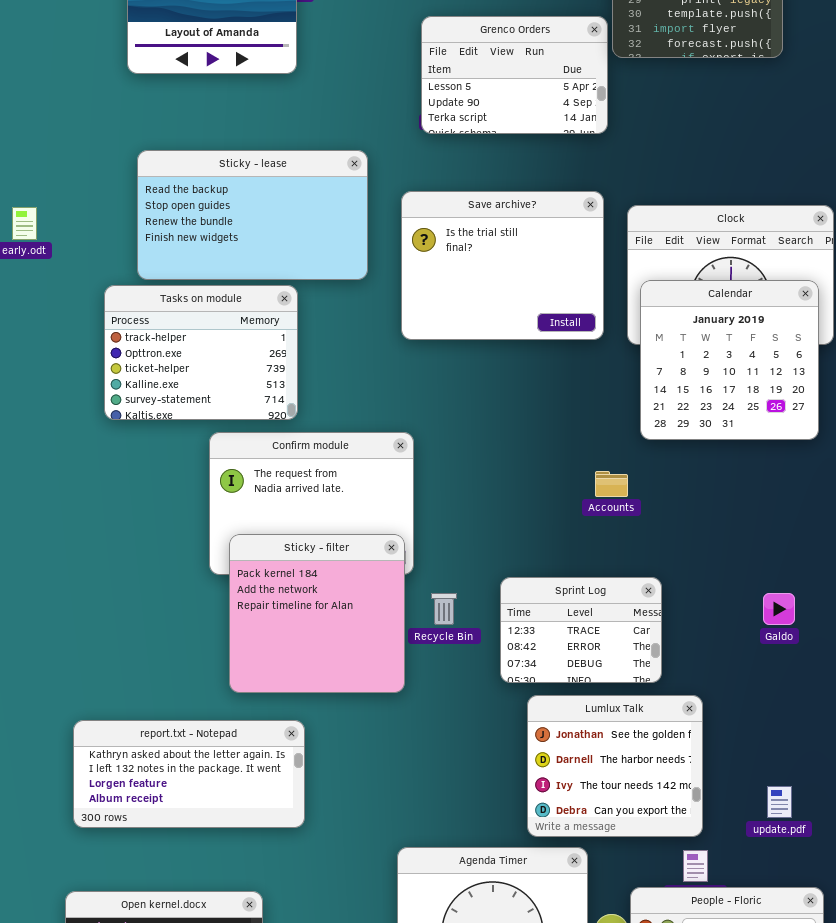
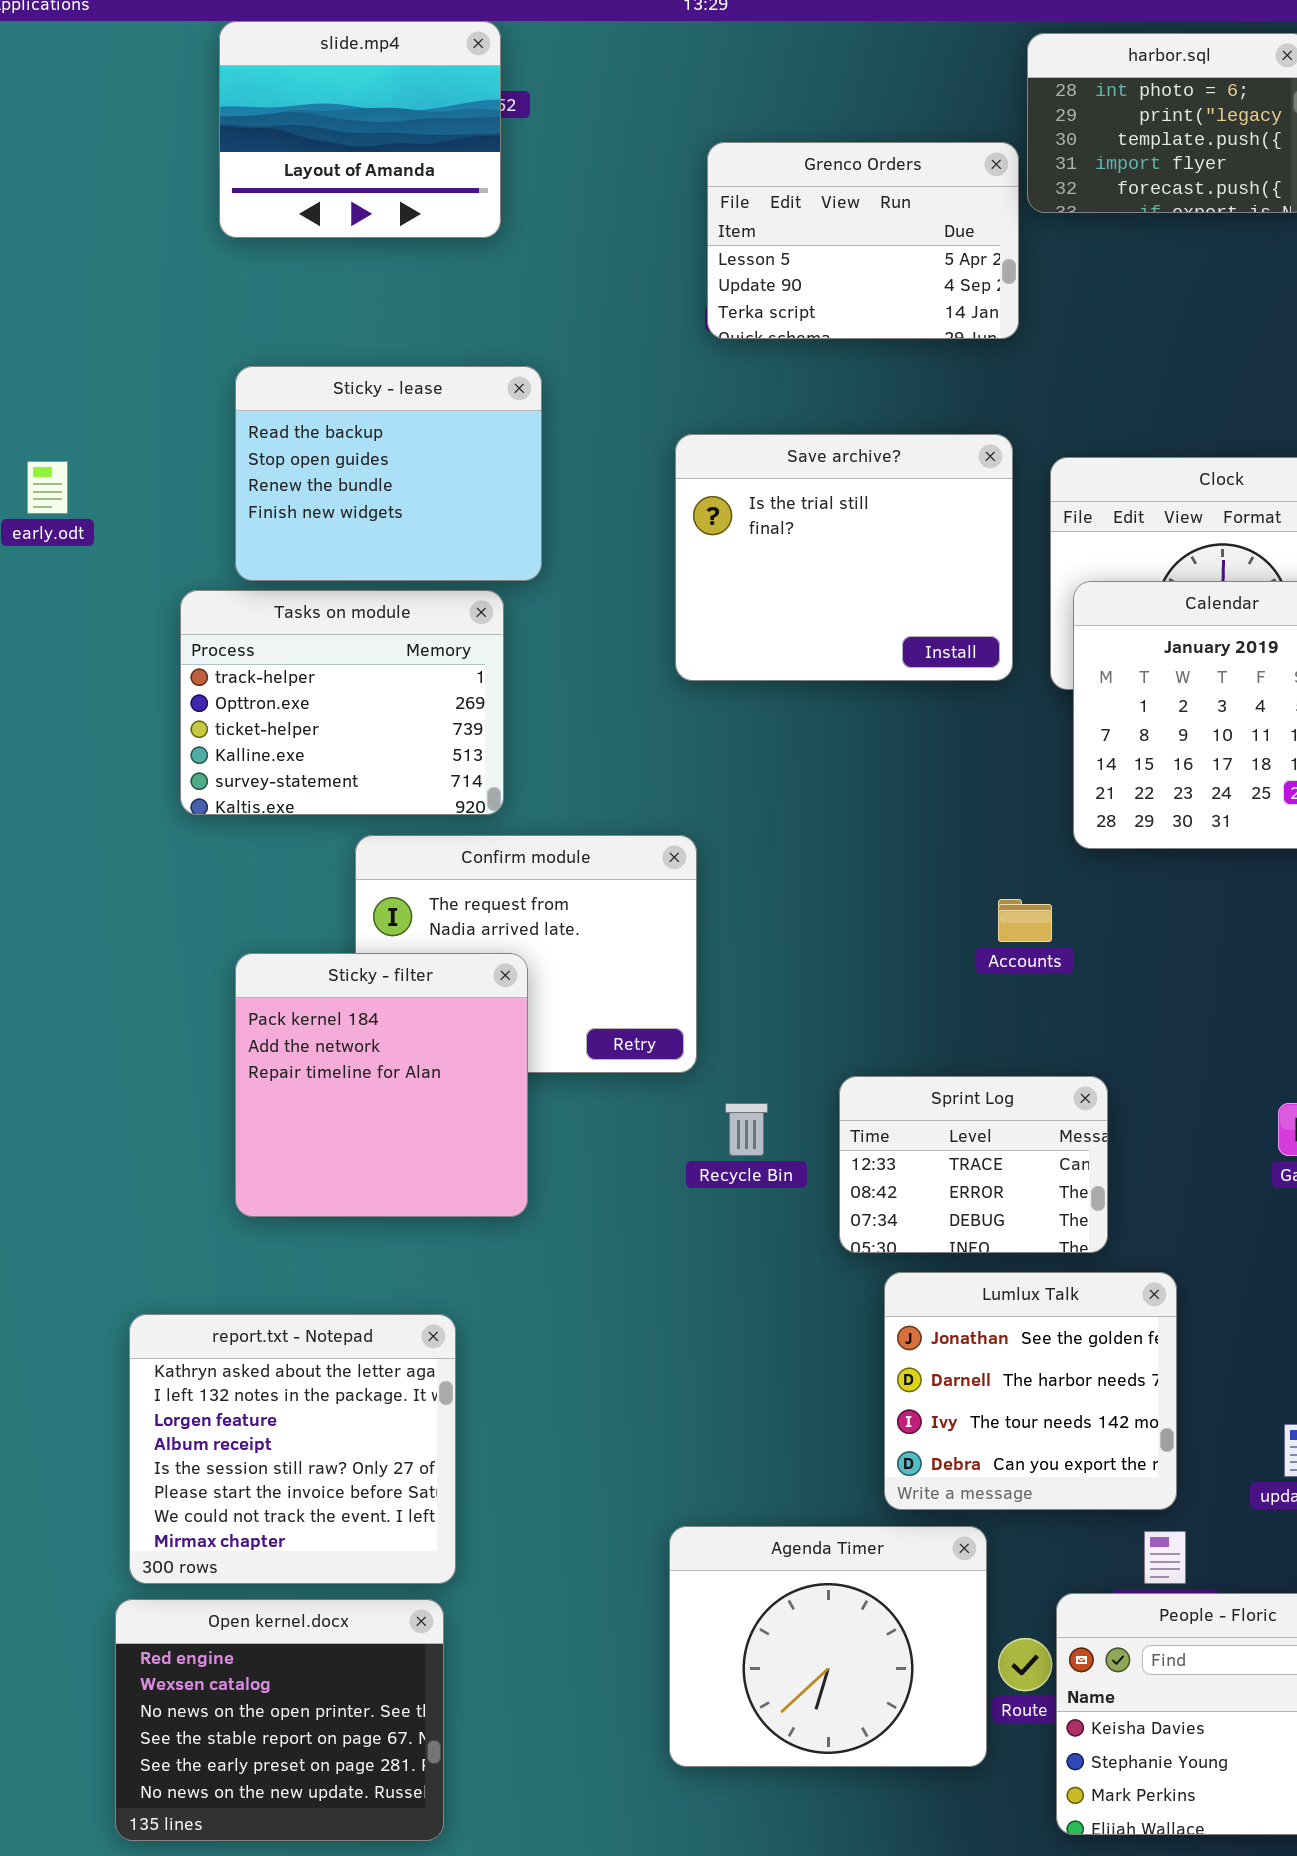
Sticky - lease: [137,150,368,280] -> [235,366,542,581], resized
Sticky - filter: [229,534,405,693] -> [235,953,528,1217], moved
report.txt - Notepad: [73,720,305,828] -> [129,1314,456,1584], resized

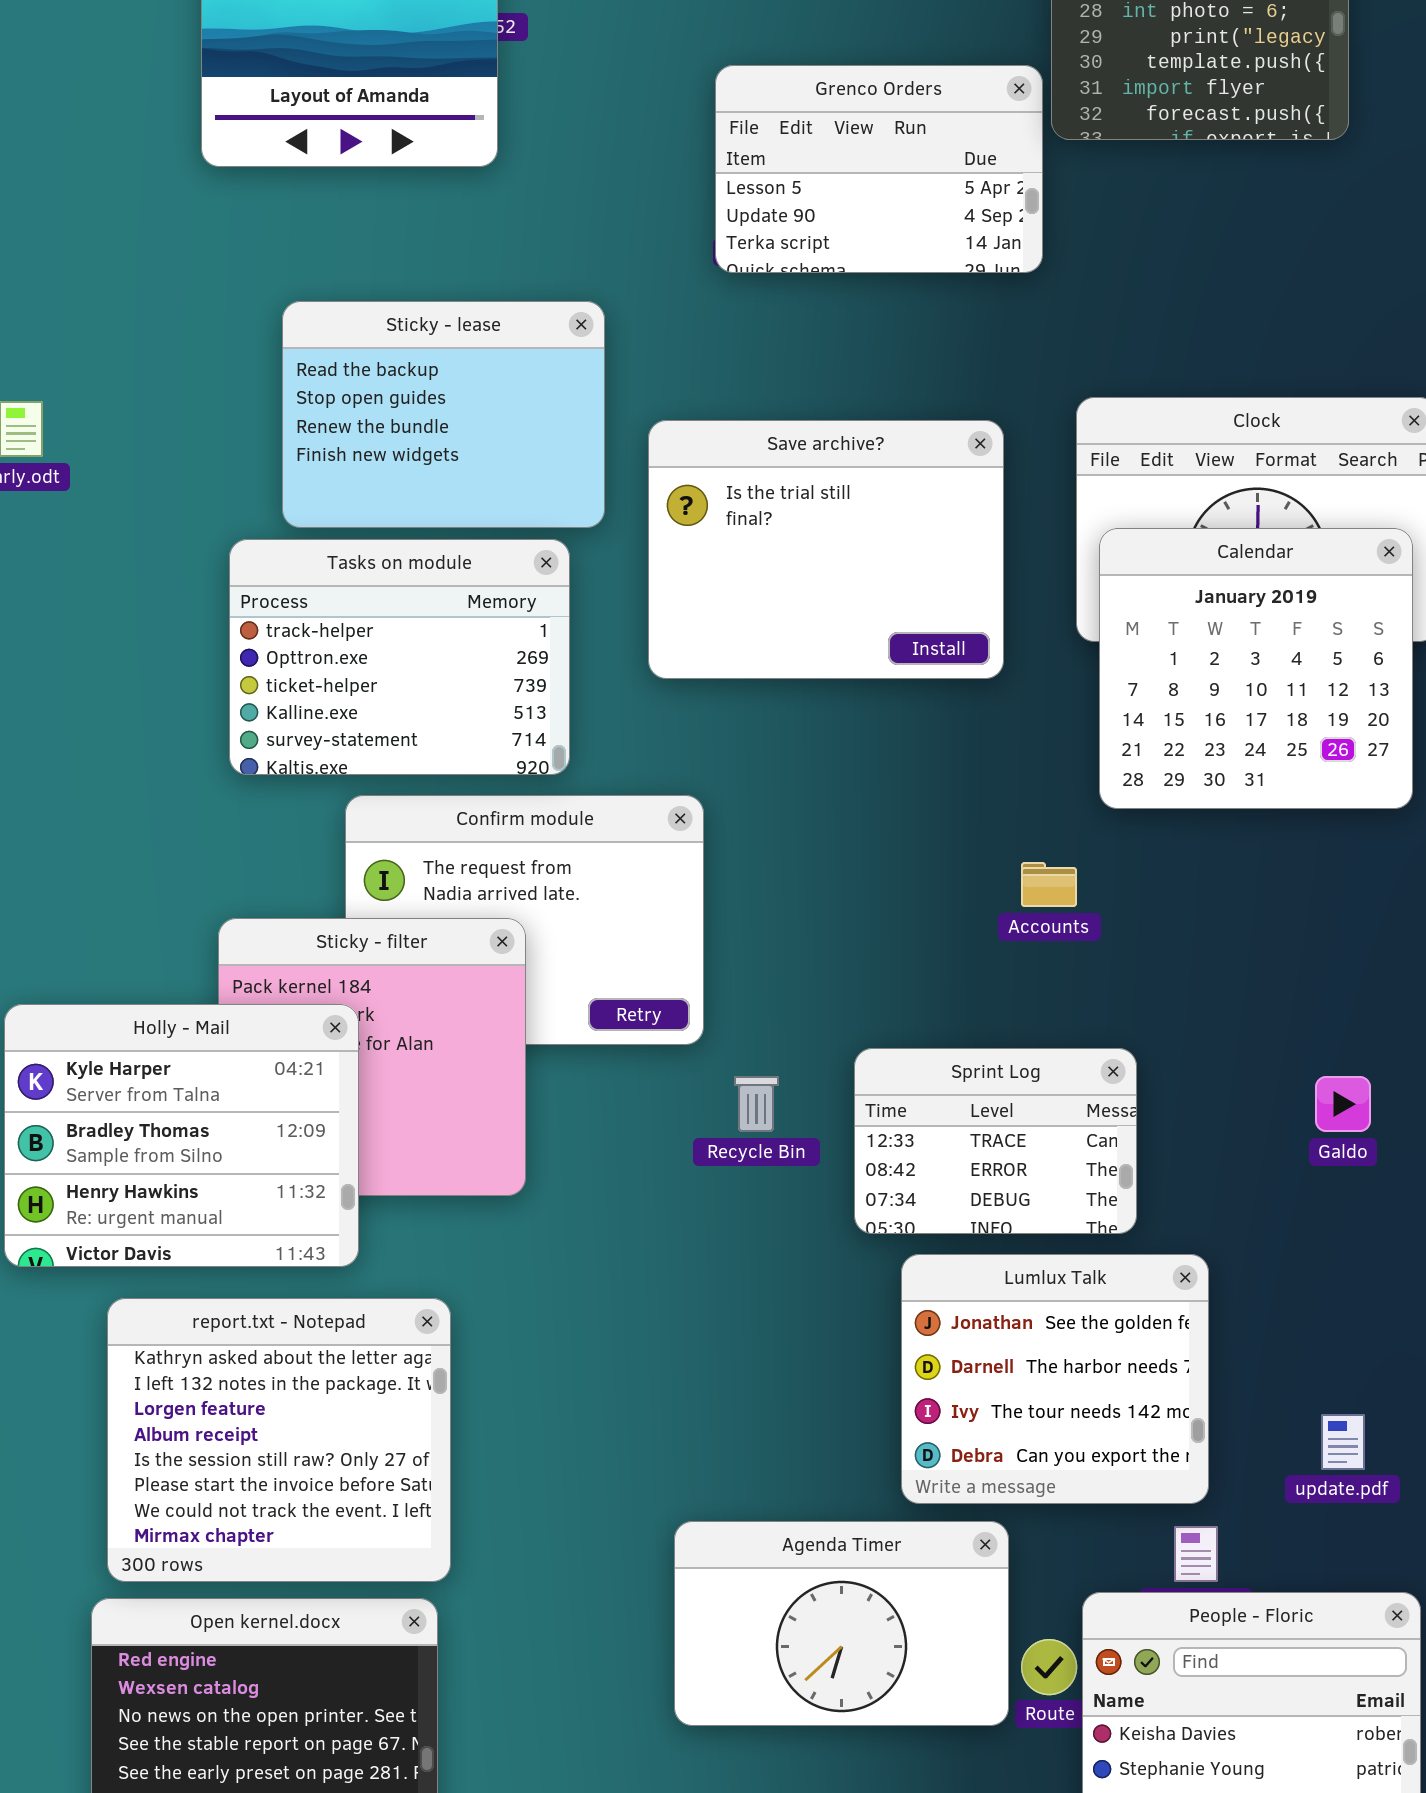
Sticky - lease: [235,366,542,581] -> [282,301,605,528], moved
Save archive?: [675,434,1013,681] -> [648,420,1004,679], moved
Tasks on module: [180,590,504,815] -> [229,539,570,775], moved
Holly - Mail: none -> [4,1004,359,1267], opened
Agenda Timer: [669,1526,987,1767] -> [674,1521,1009,1726], resized

